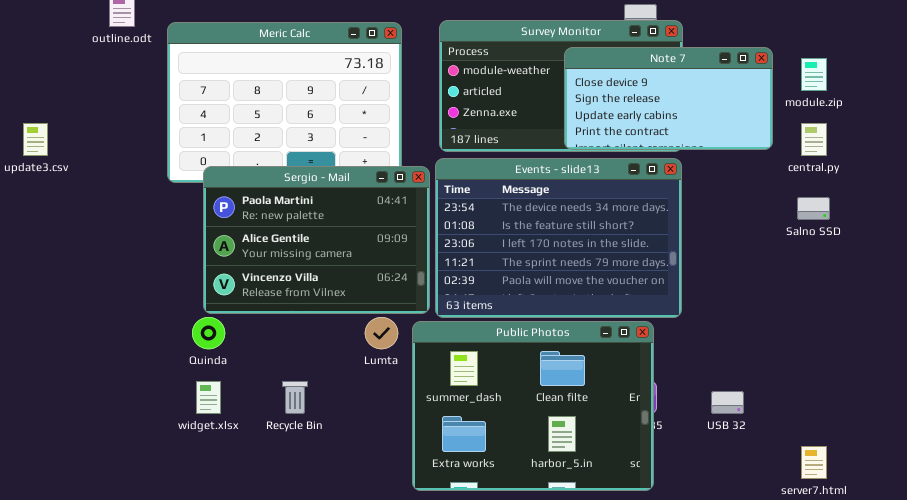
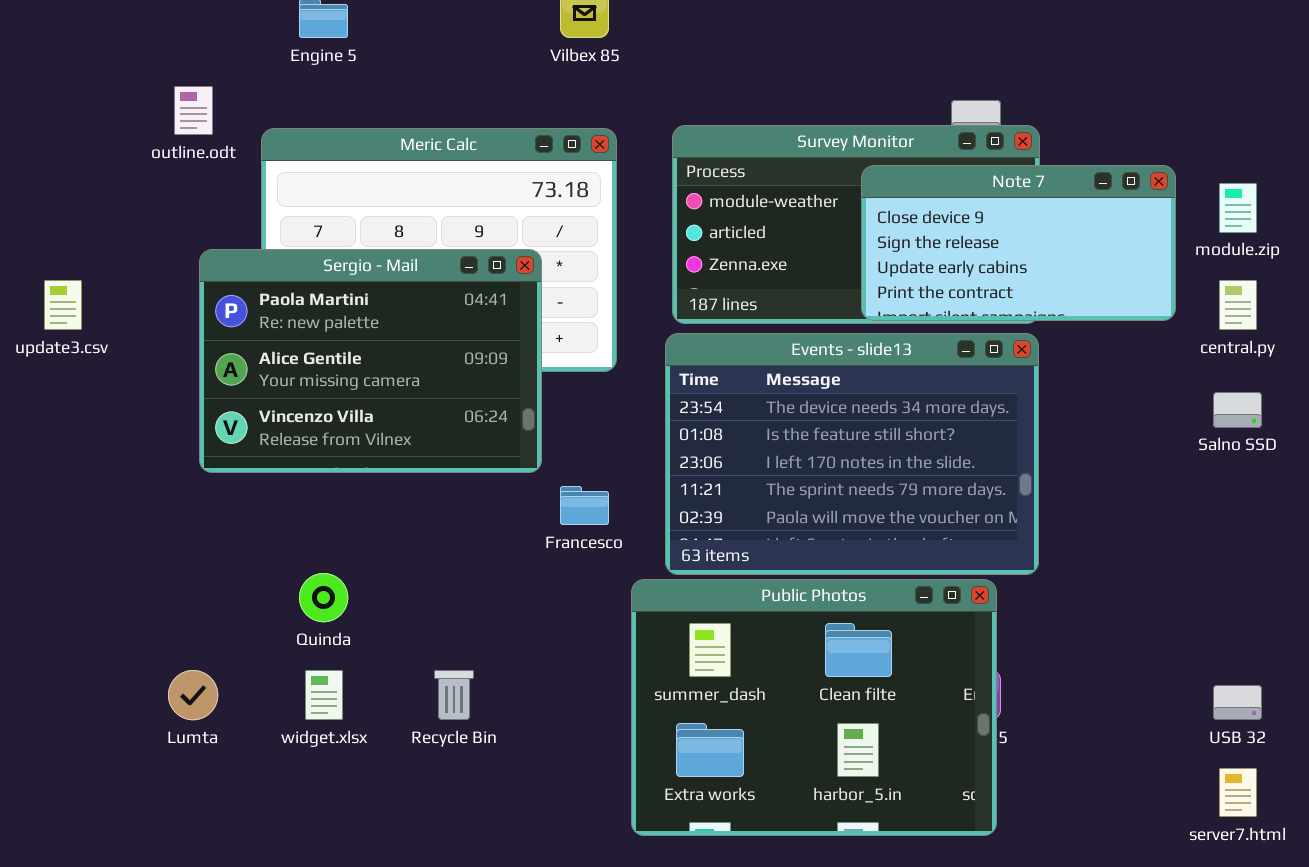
Sergio - Mail: [203,166,430,314] -> [199,249,542,473], moved
Lumta: [365,317,398,349] -> [168,670,218,720], moved
USB 32: [711,391,744,414] -> [1213,685,1262,720], moved

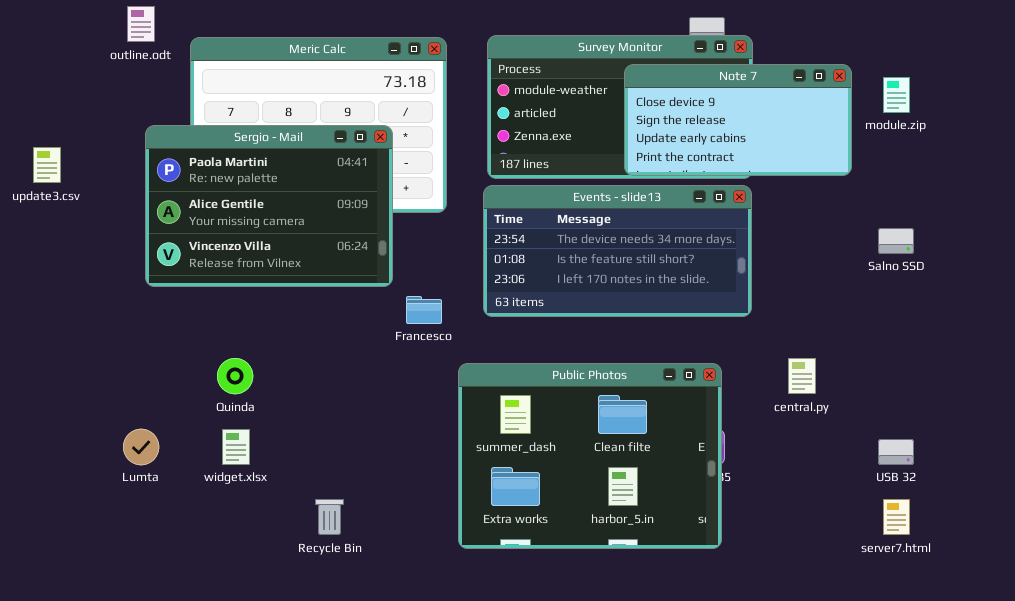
central.py: [1219,280,1257,330] -> [788,358,816,394], moved
Events - slide13: [665,333,1039,575] -> [483,185,752,317], resized
Recycle Bin: [434,670,474,720] -> [315,499,344,535], moved

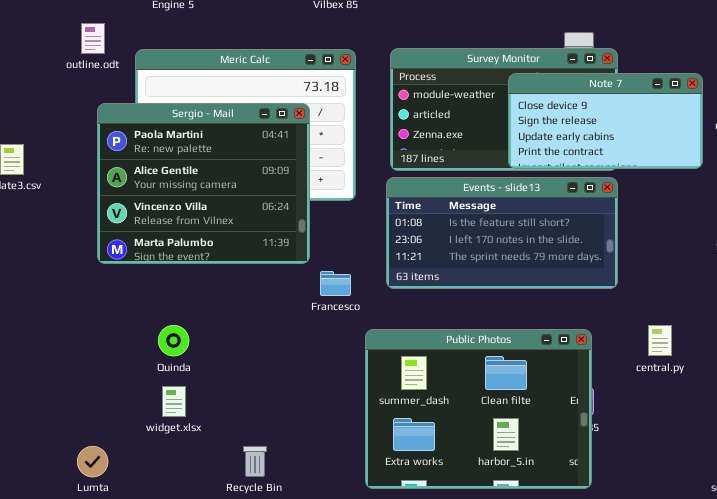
Sergio - Mail: [145,125,393,287] -> [97,103,310,264], resized
Events - slide13: [483,185,752,317] -> [386,177,618,289], scrolled down 1 row
Lumta: [123,429,159,465] -> [77,446,108,477], moved

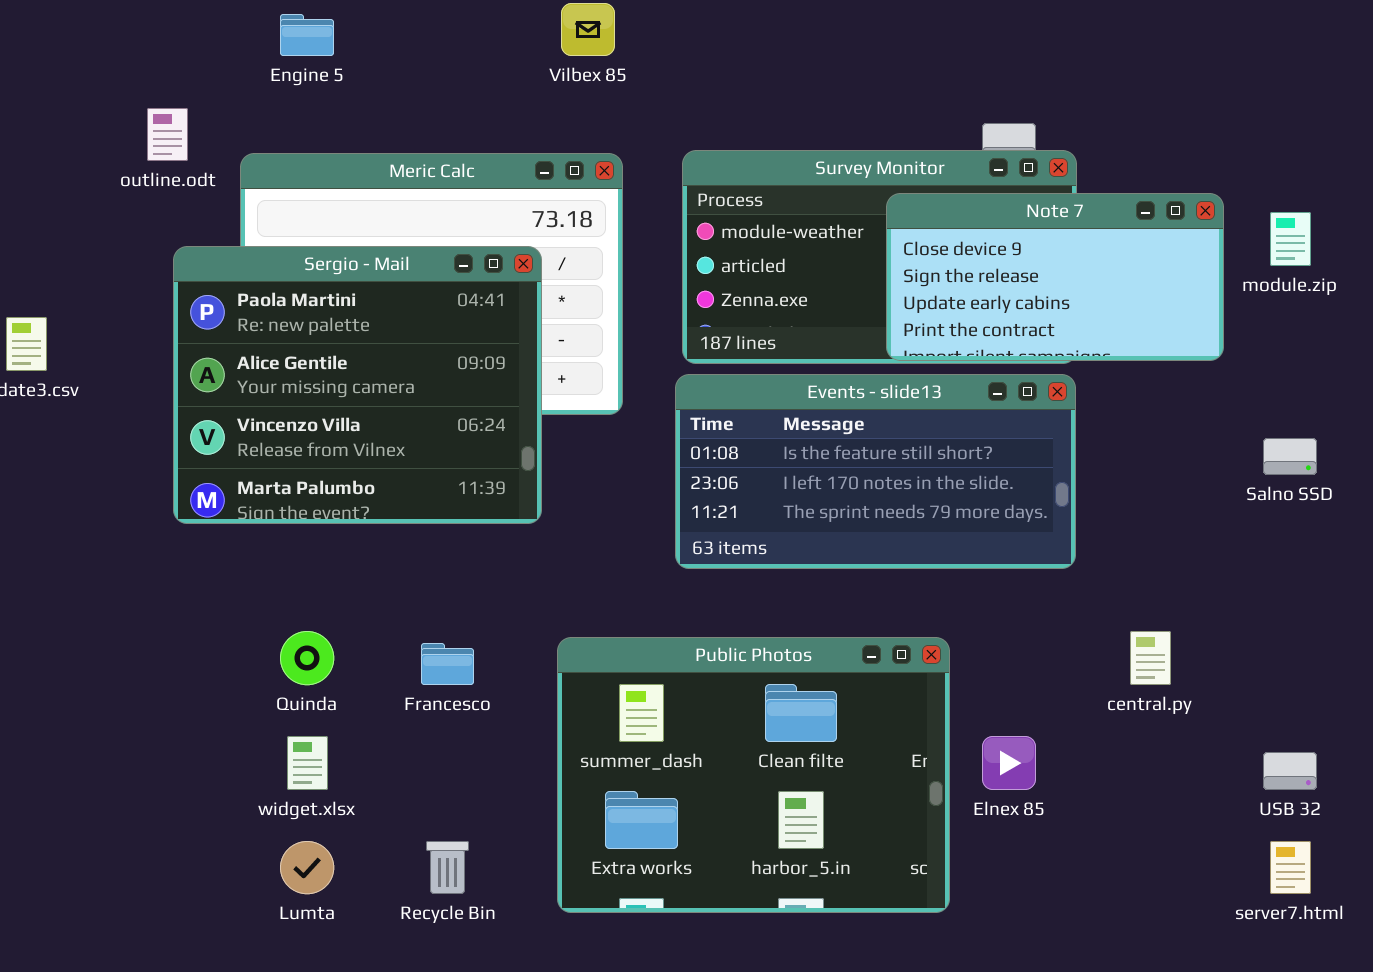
Francesco: [320,271,351,296] -> [421,643,474,685], moved
Public Photos: [365,329,592,489] -> [557,637,950,913], moved
Lumta: [77,446,108,477] -> [280,841,334,894], moved

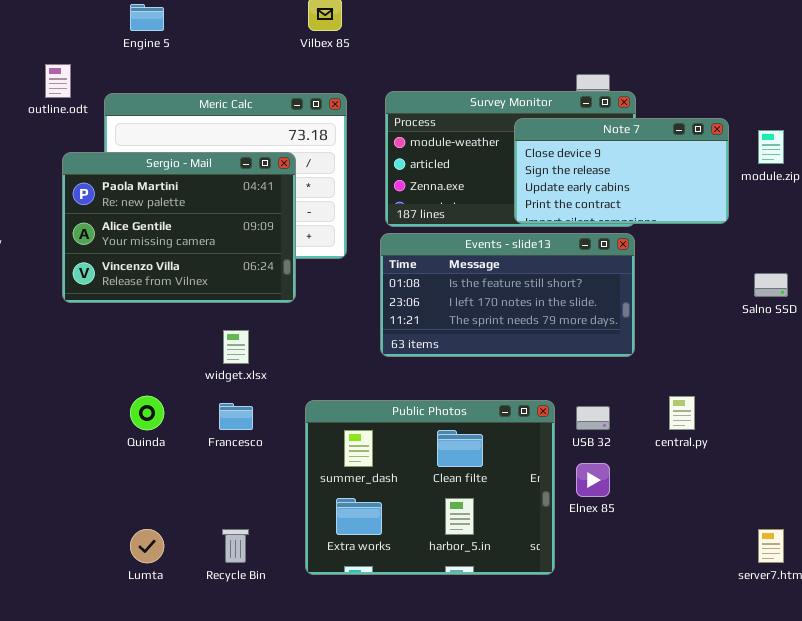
Sergio - Mail: [173,246,542,524] -> [62,152,296,303], resized
widget.xlsx: [287,736,328,790] -> [223,330,249,364], moved
USB 32: [1263,752,1317,790] -> [576,406,610,430], moved

